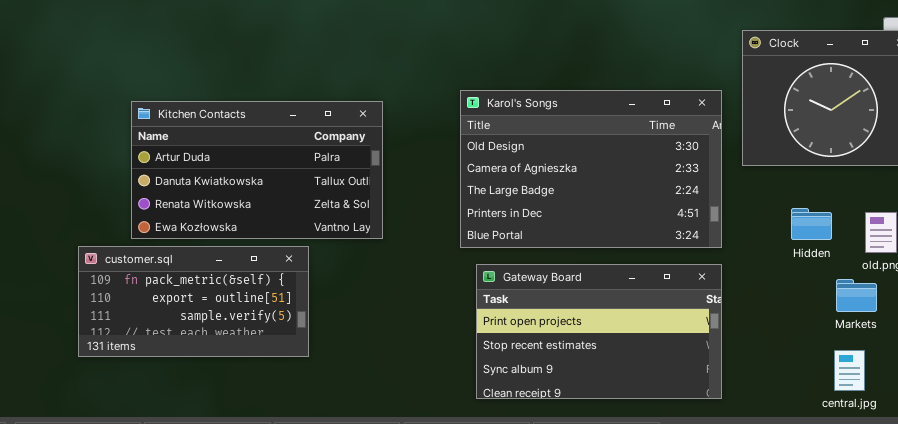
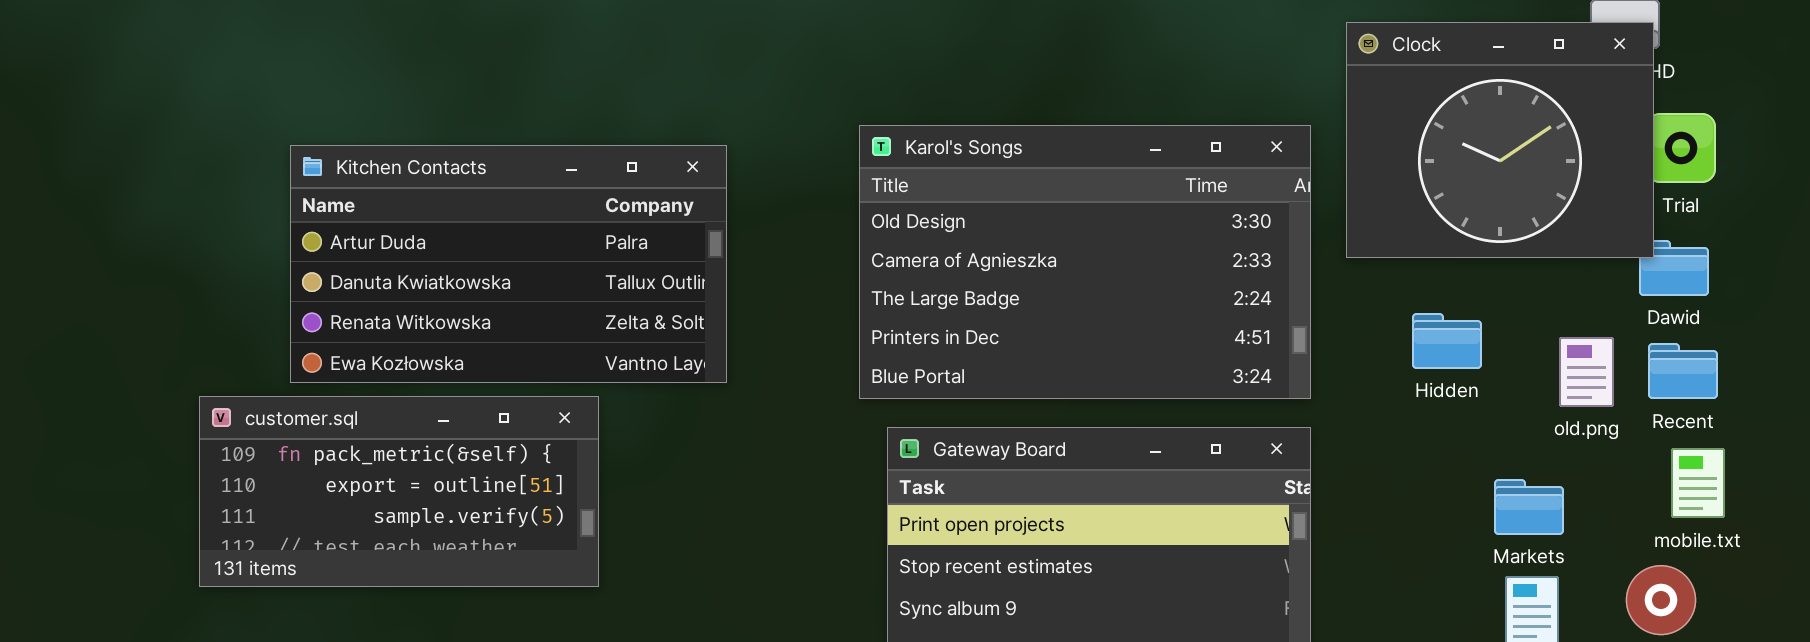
Hidden: [791,208,832,240] -> [1412,313,1482,369], moved
Markets: [836,279,877,312] -> [1494,479,1564,535], moved

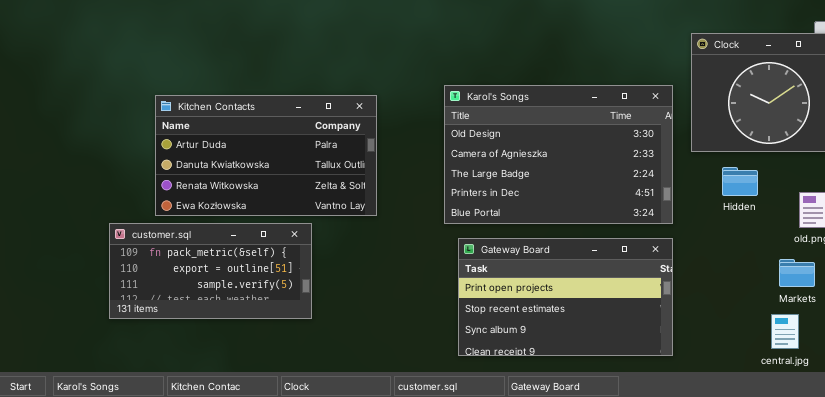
Hidden: [1412,313,1482,369] -> [722,167,758,196], moved
Markets: [1494,479,1564,535] -> [779,259,815,287], moved

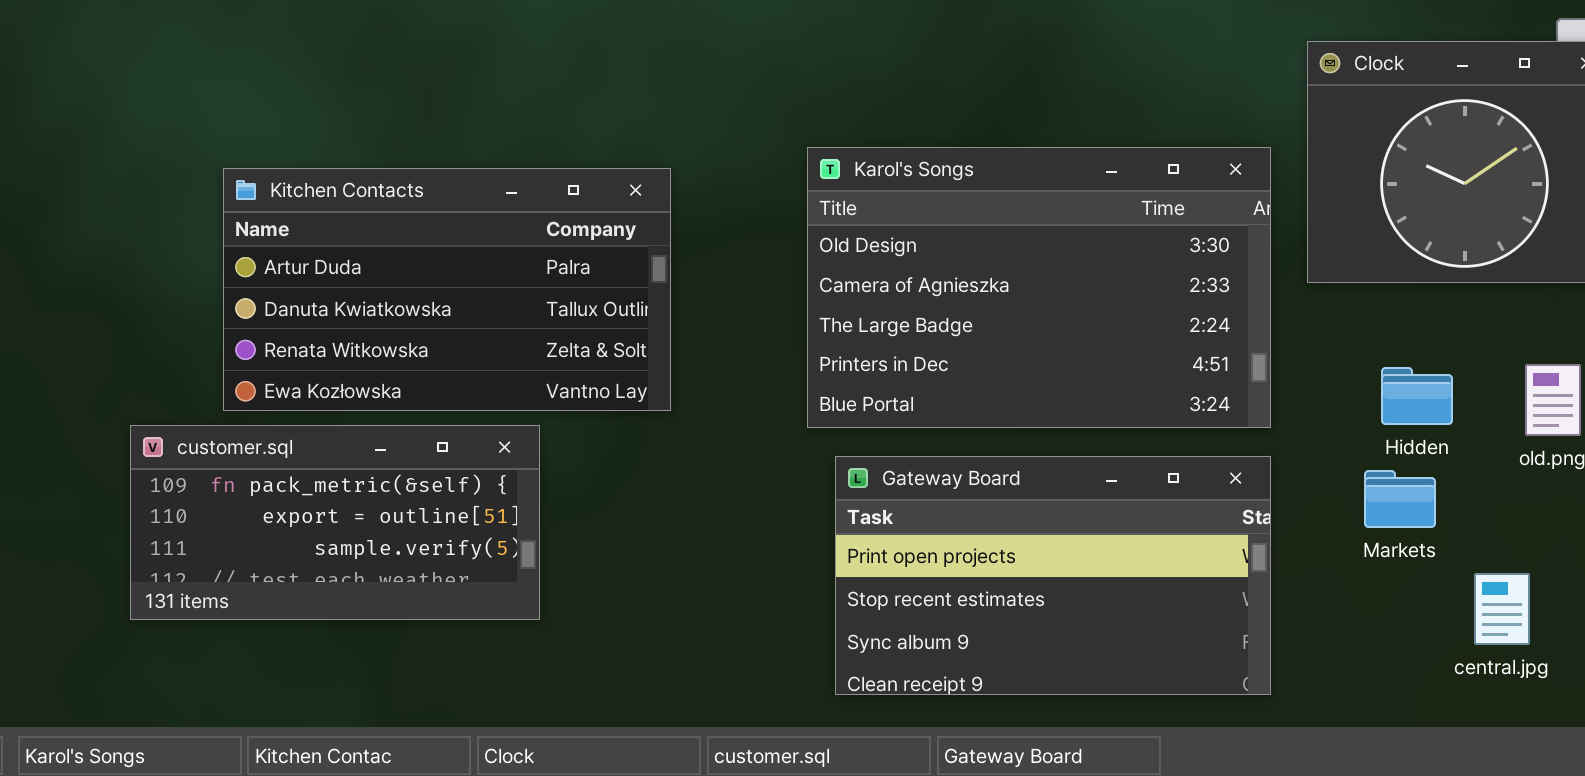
Hidden: [722,167,758,196] -> [1381,367,1453,425], moved
Markets: [779,259,815,287] -> [1364,470,1436,528], moved
central.jpg: [771,314,799,349] -> [1474,573,1530,645], moved

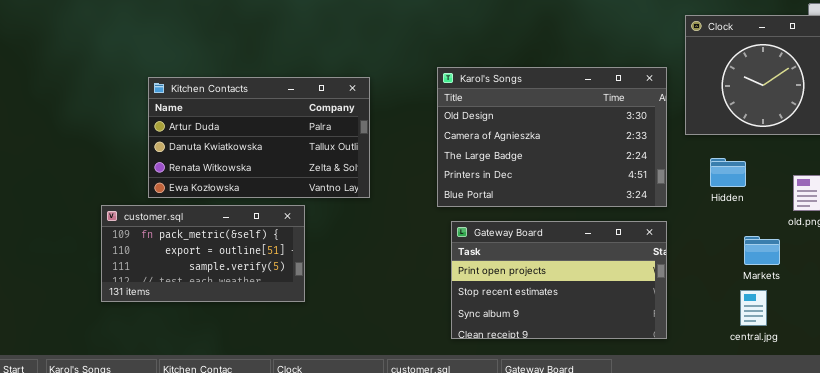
Hidden: [1381,367,1453,425] -> [710,158,746,187], moved
Markets: [1364,470,1436,528] -> [744,236,780,265], moved
central.jpg: [1474,573,1530,645] -> [740,290,767,326], moved

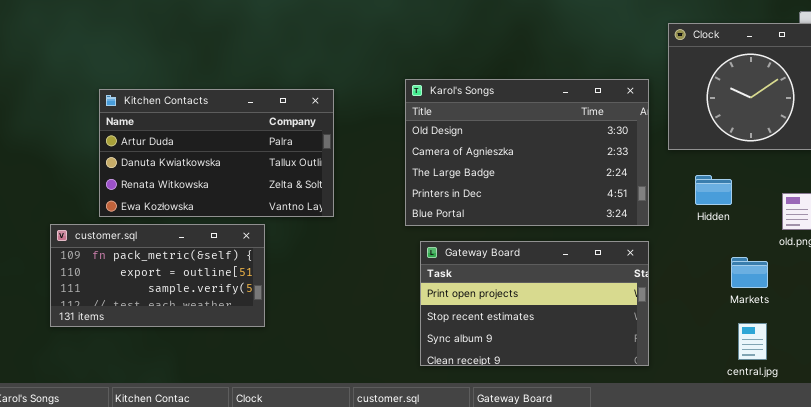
central.jpg: [740,290,767,326] -> [738,323,767,360], moved

